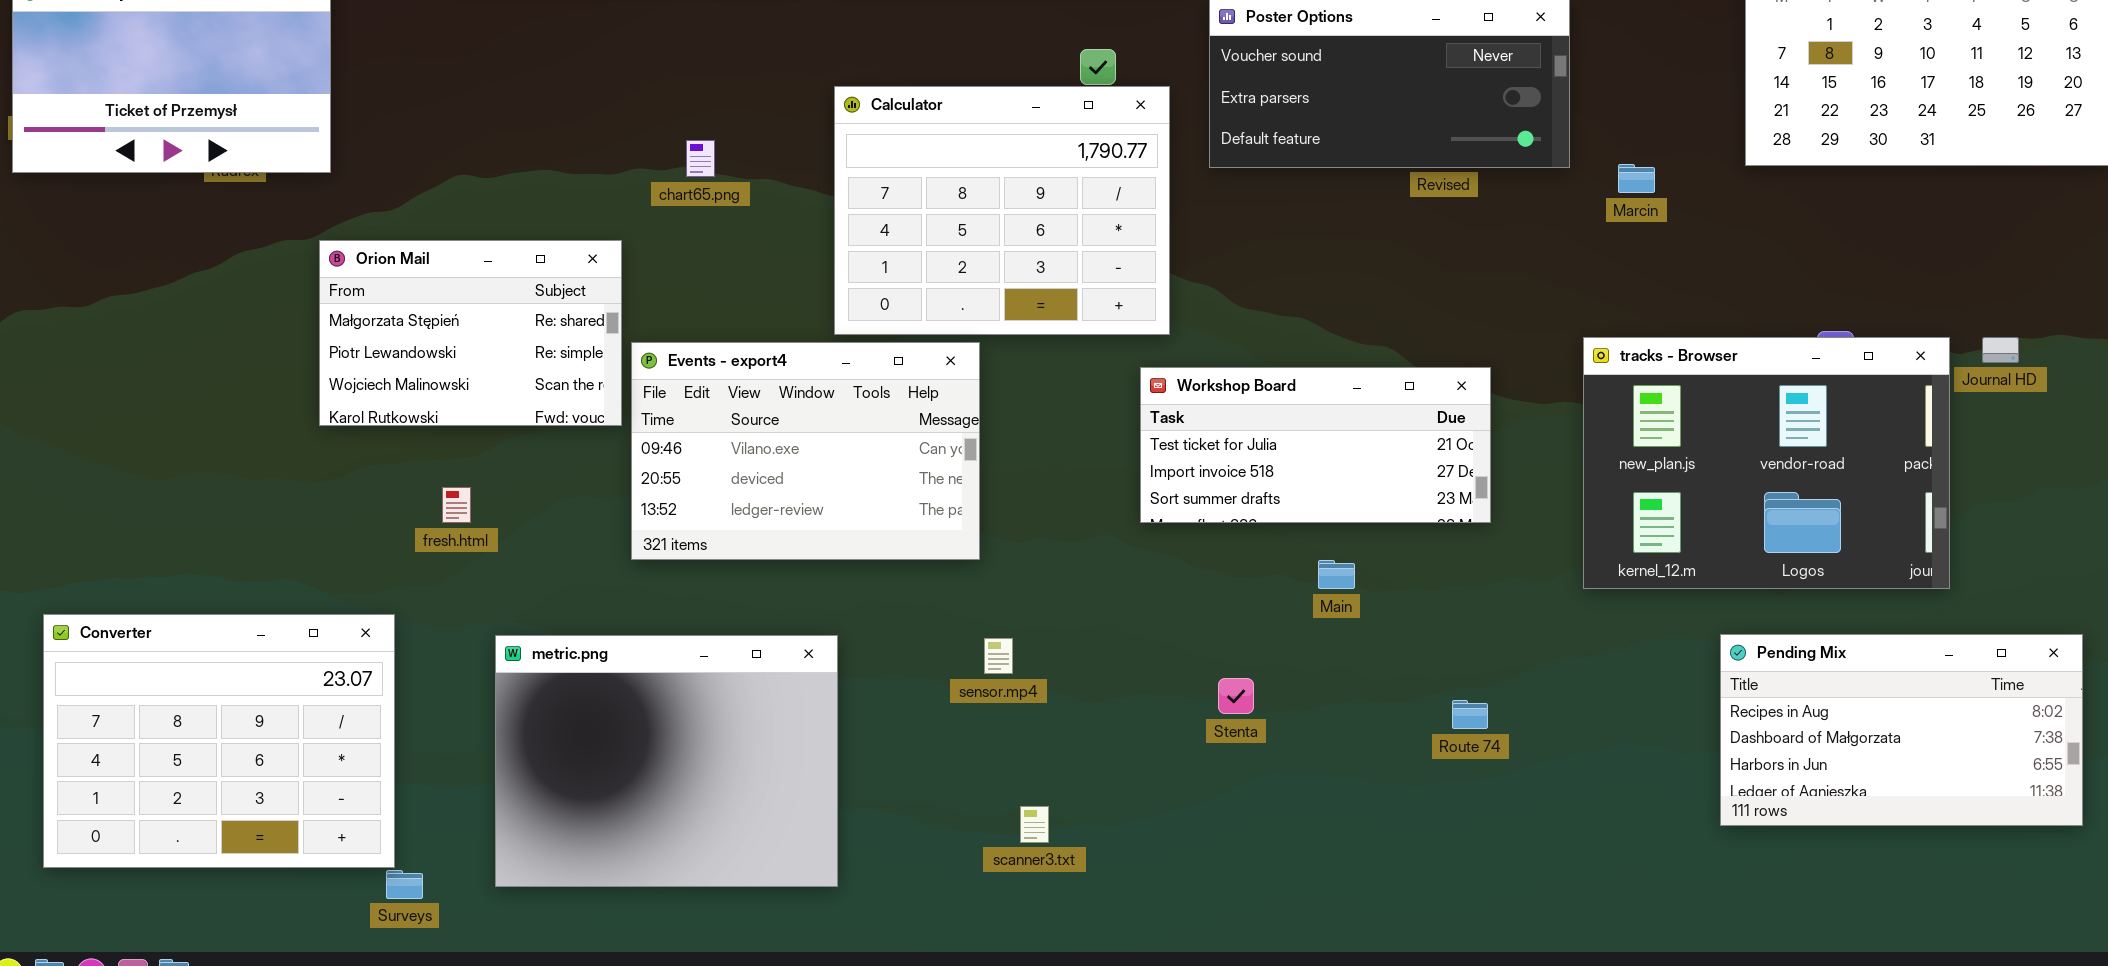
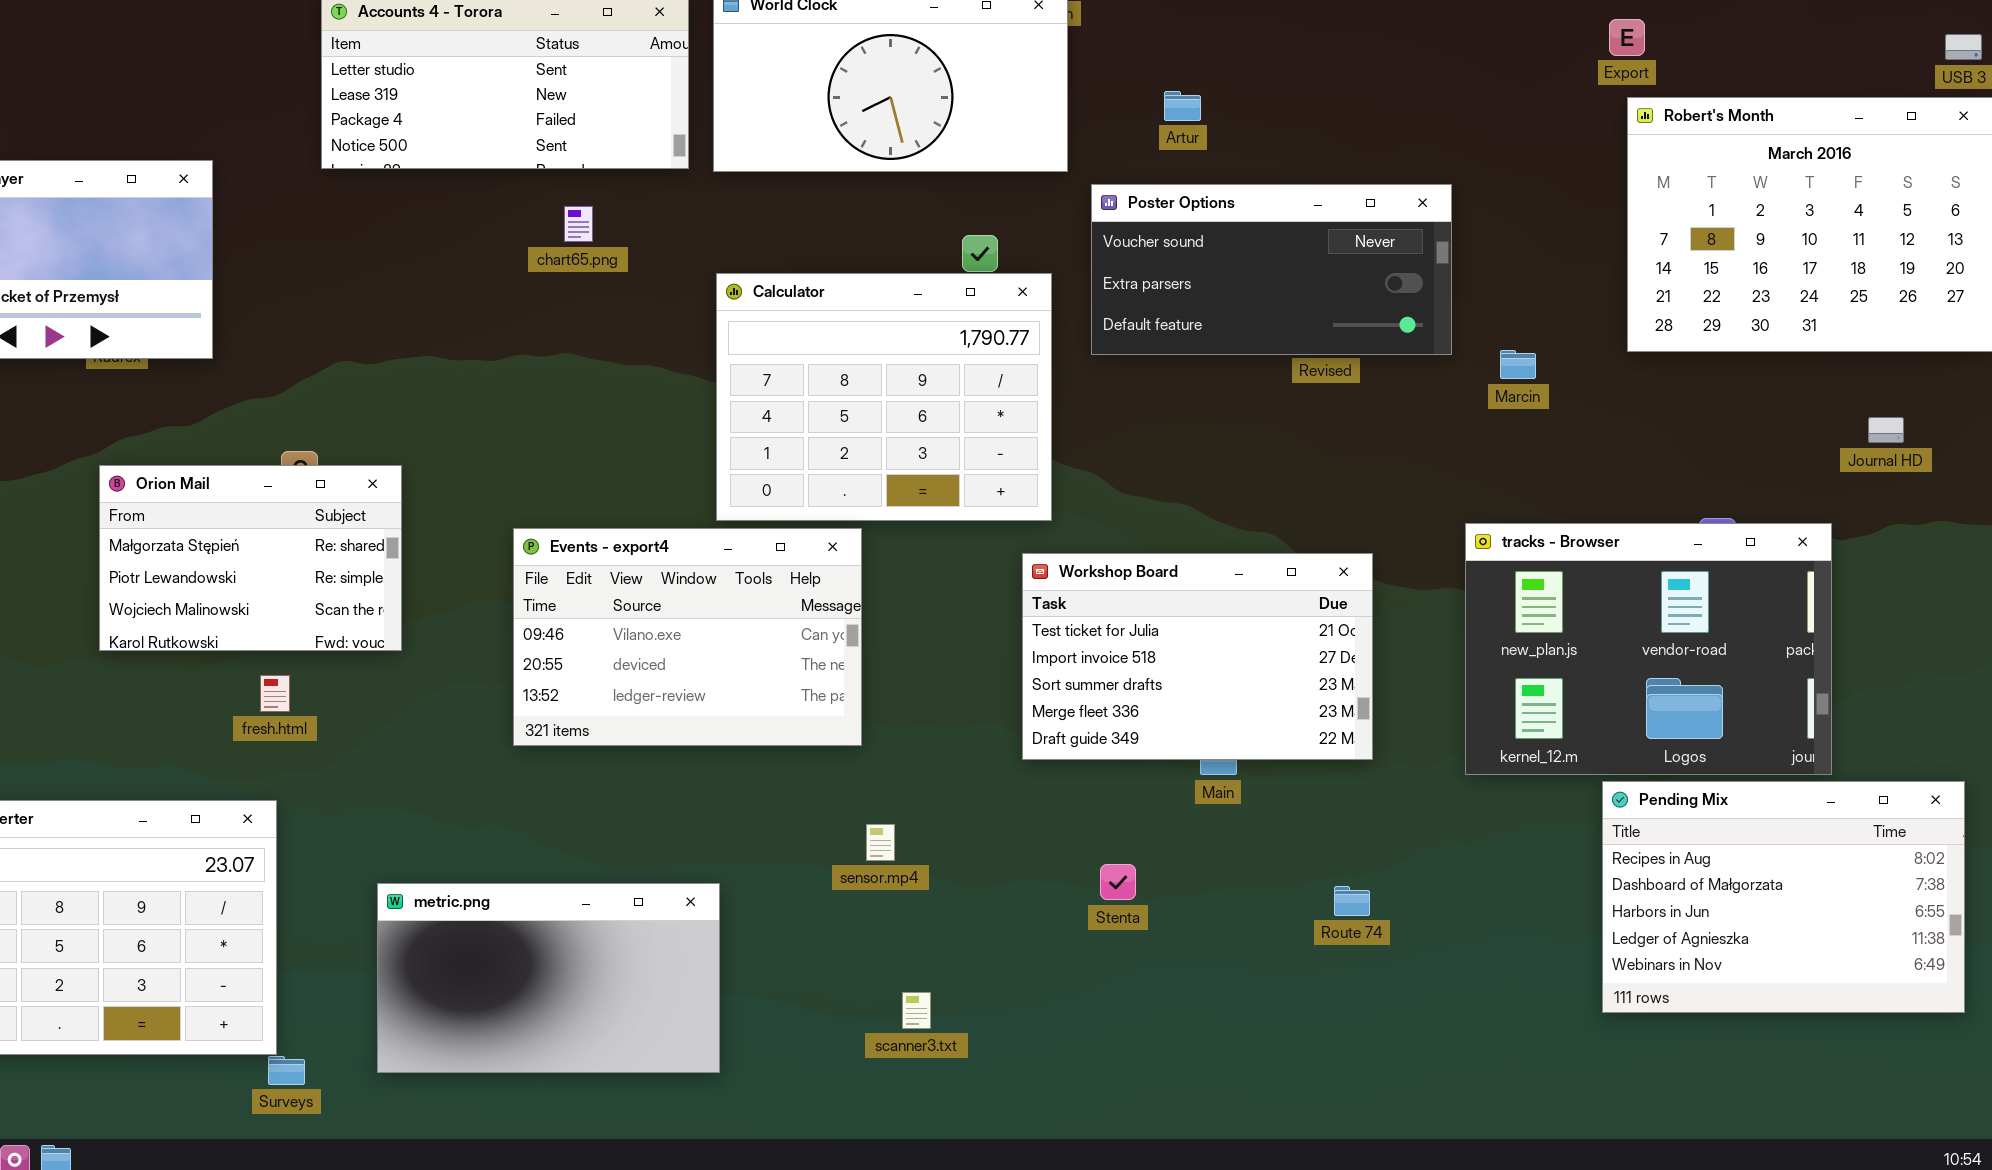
chart65.png: [686,140,715,177] -> [564,206,593,242], moved
Orion Mail: [319,240,622,426] -> [99,465,402,651], moved
Journal HD: [1982,337,2019,363] -> [1868,417,1904,443], moved
Workshop Board: [1140,367,1491,523] -> [1022,553,1373,760], resized
fresh.html: [442,487,471,523] -> [260,675,290,712], moved
Pending Mix: [1720,634,2083,826] -> [1602,781,1965,1013], resized
metric.png: [495,635,838,887] -> [377,883,720,1073], resized

